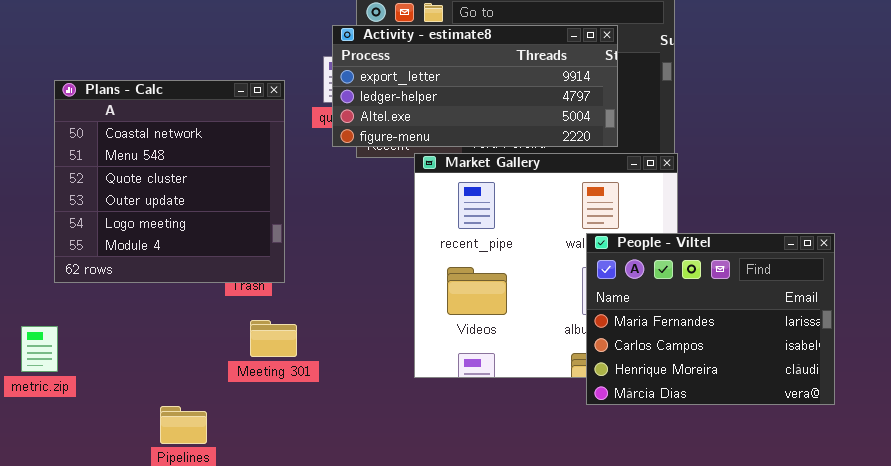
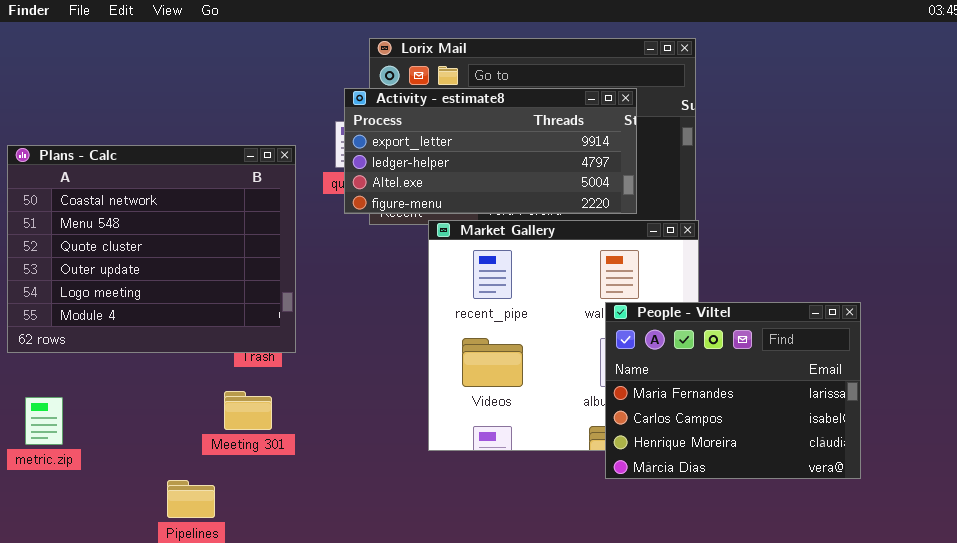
Plans - Calc: [54,80,285,283] -> [7,145,296,353], resized
Meeting 301: [250,320,297,357] -> [224,391,272,430], moved

